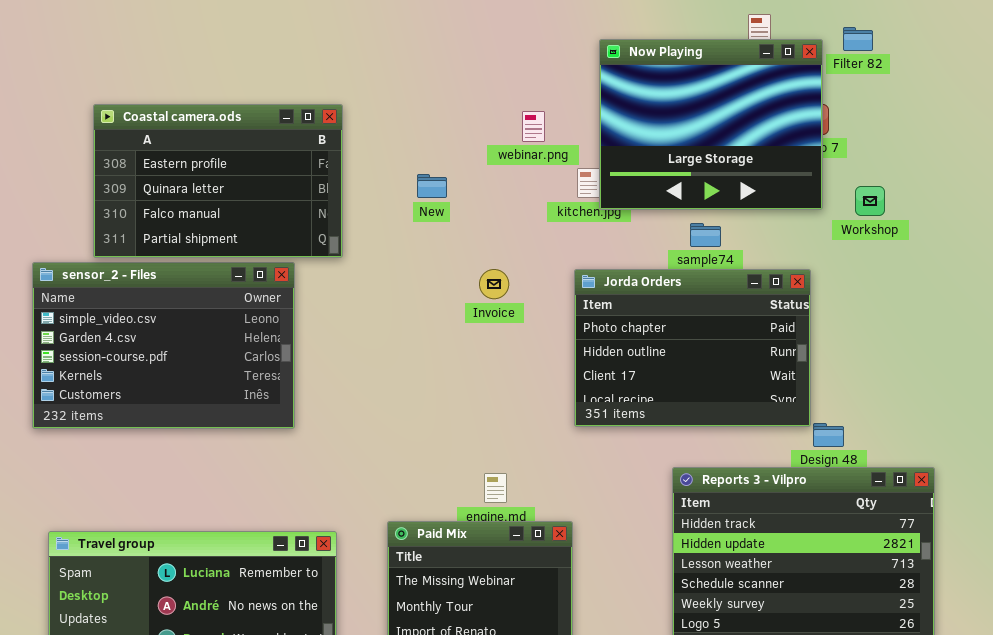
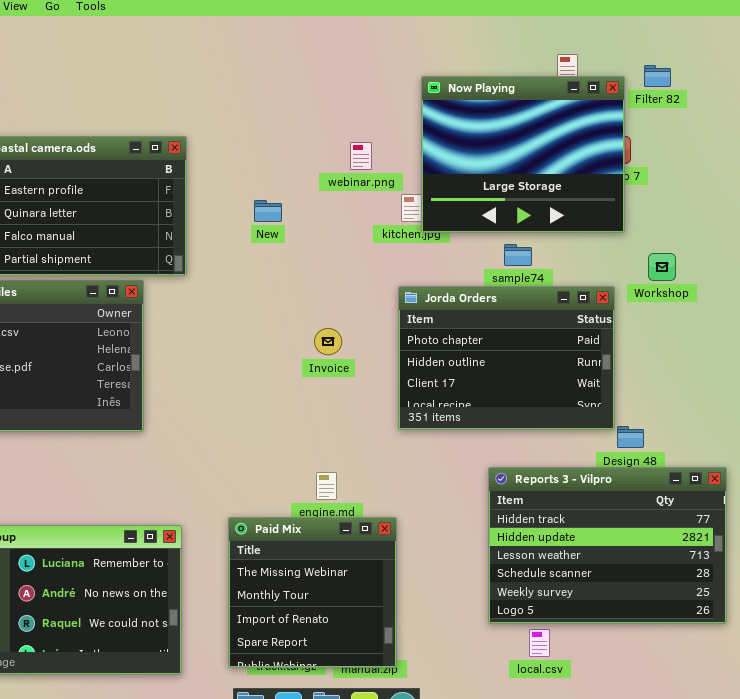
Workshop: [855,186,885,216] -> [648,253,676,281], moved
Invoice: [479,269,509,299] -> [314,328,342,355], moved

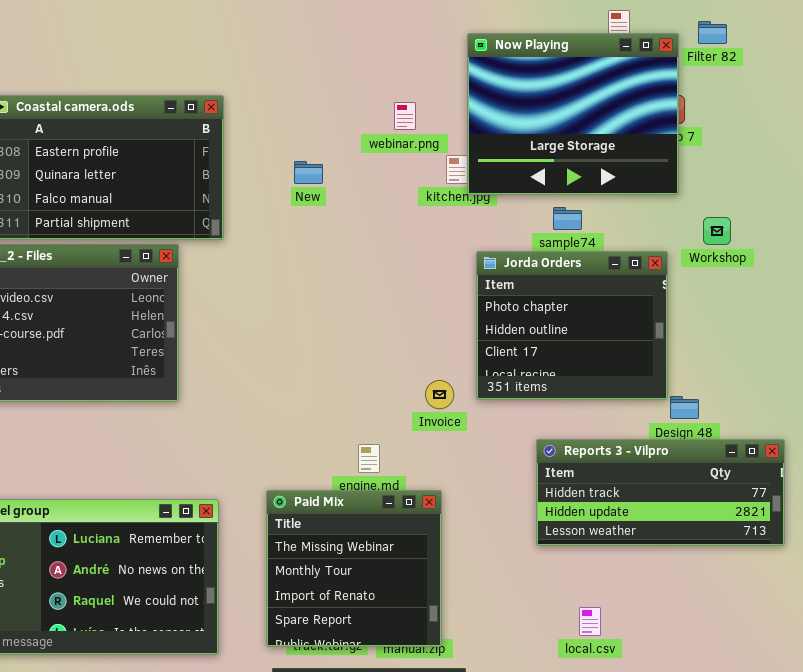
Jorda Orders: [398,286,615,430] -> [476,251,668,400], resized
Invoice: [314,328,342,355] -> [425,380,454,409], moved
Reports 3 - Vilpro: [488,467,727,624] -> [536,439,785,546], resized

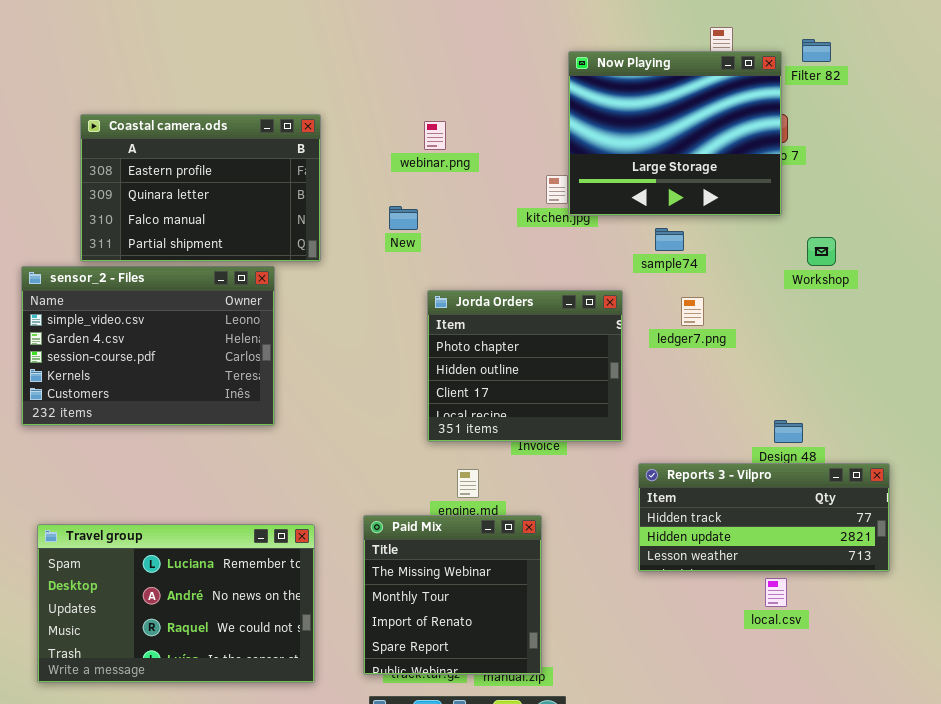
webinar.png: [394,102,416,130] -> [424,121,446,150], moved
New: [294,161,323,184] -> [389,206,418,230], moved
Jorda Orders: [476,251,668,400] -> [427,290,623,442], moved
local.csv: [579,607,601,636] -> [765,578,787,607], moved

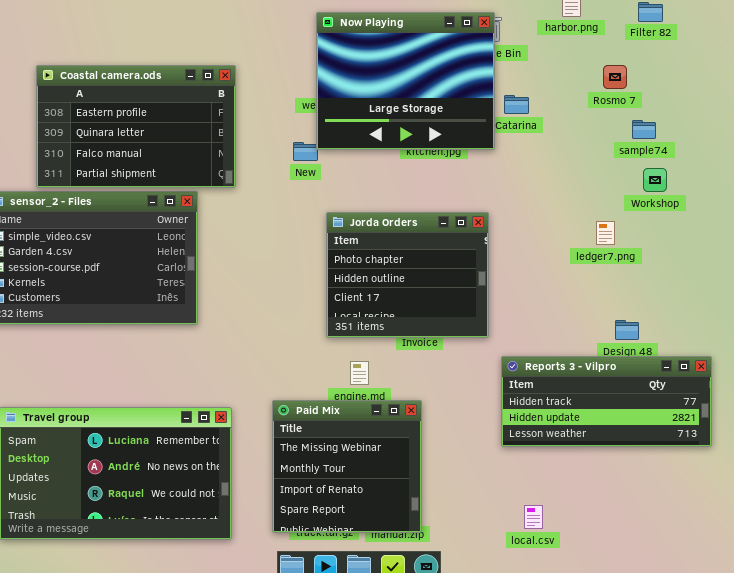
Now Playing: [568,51,782,216] -> [316,12,495,150], moved
sample74: [655,228,684,251] -> [632,120,656,139], moved
ledger7.png: [681,297,704,326] -> [596,221,615,245], moved
local.csv: [765,578,787,607] -> [524,505,543,529], moved

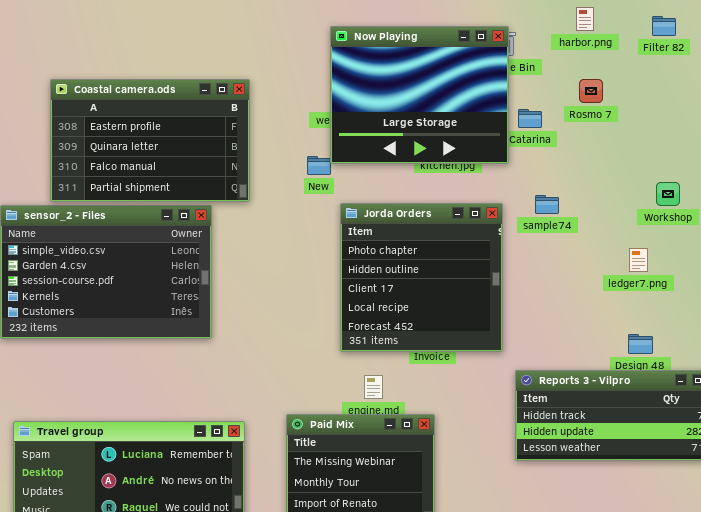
Rosmo 7: [603,65,627,89] -> [579,79,603,103], moved
sample74: [632,120,656,139] -> [535,195,559,214], moved
Jorda Orders: [326,212,489,338] -> [340,203,503,352], resized
ledger7.png: [596,221,615,245] -> [629,248,648,272], moved

